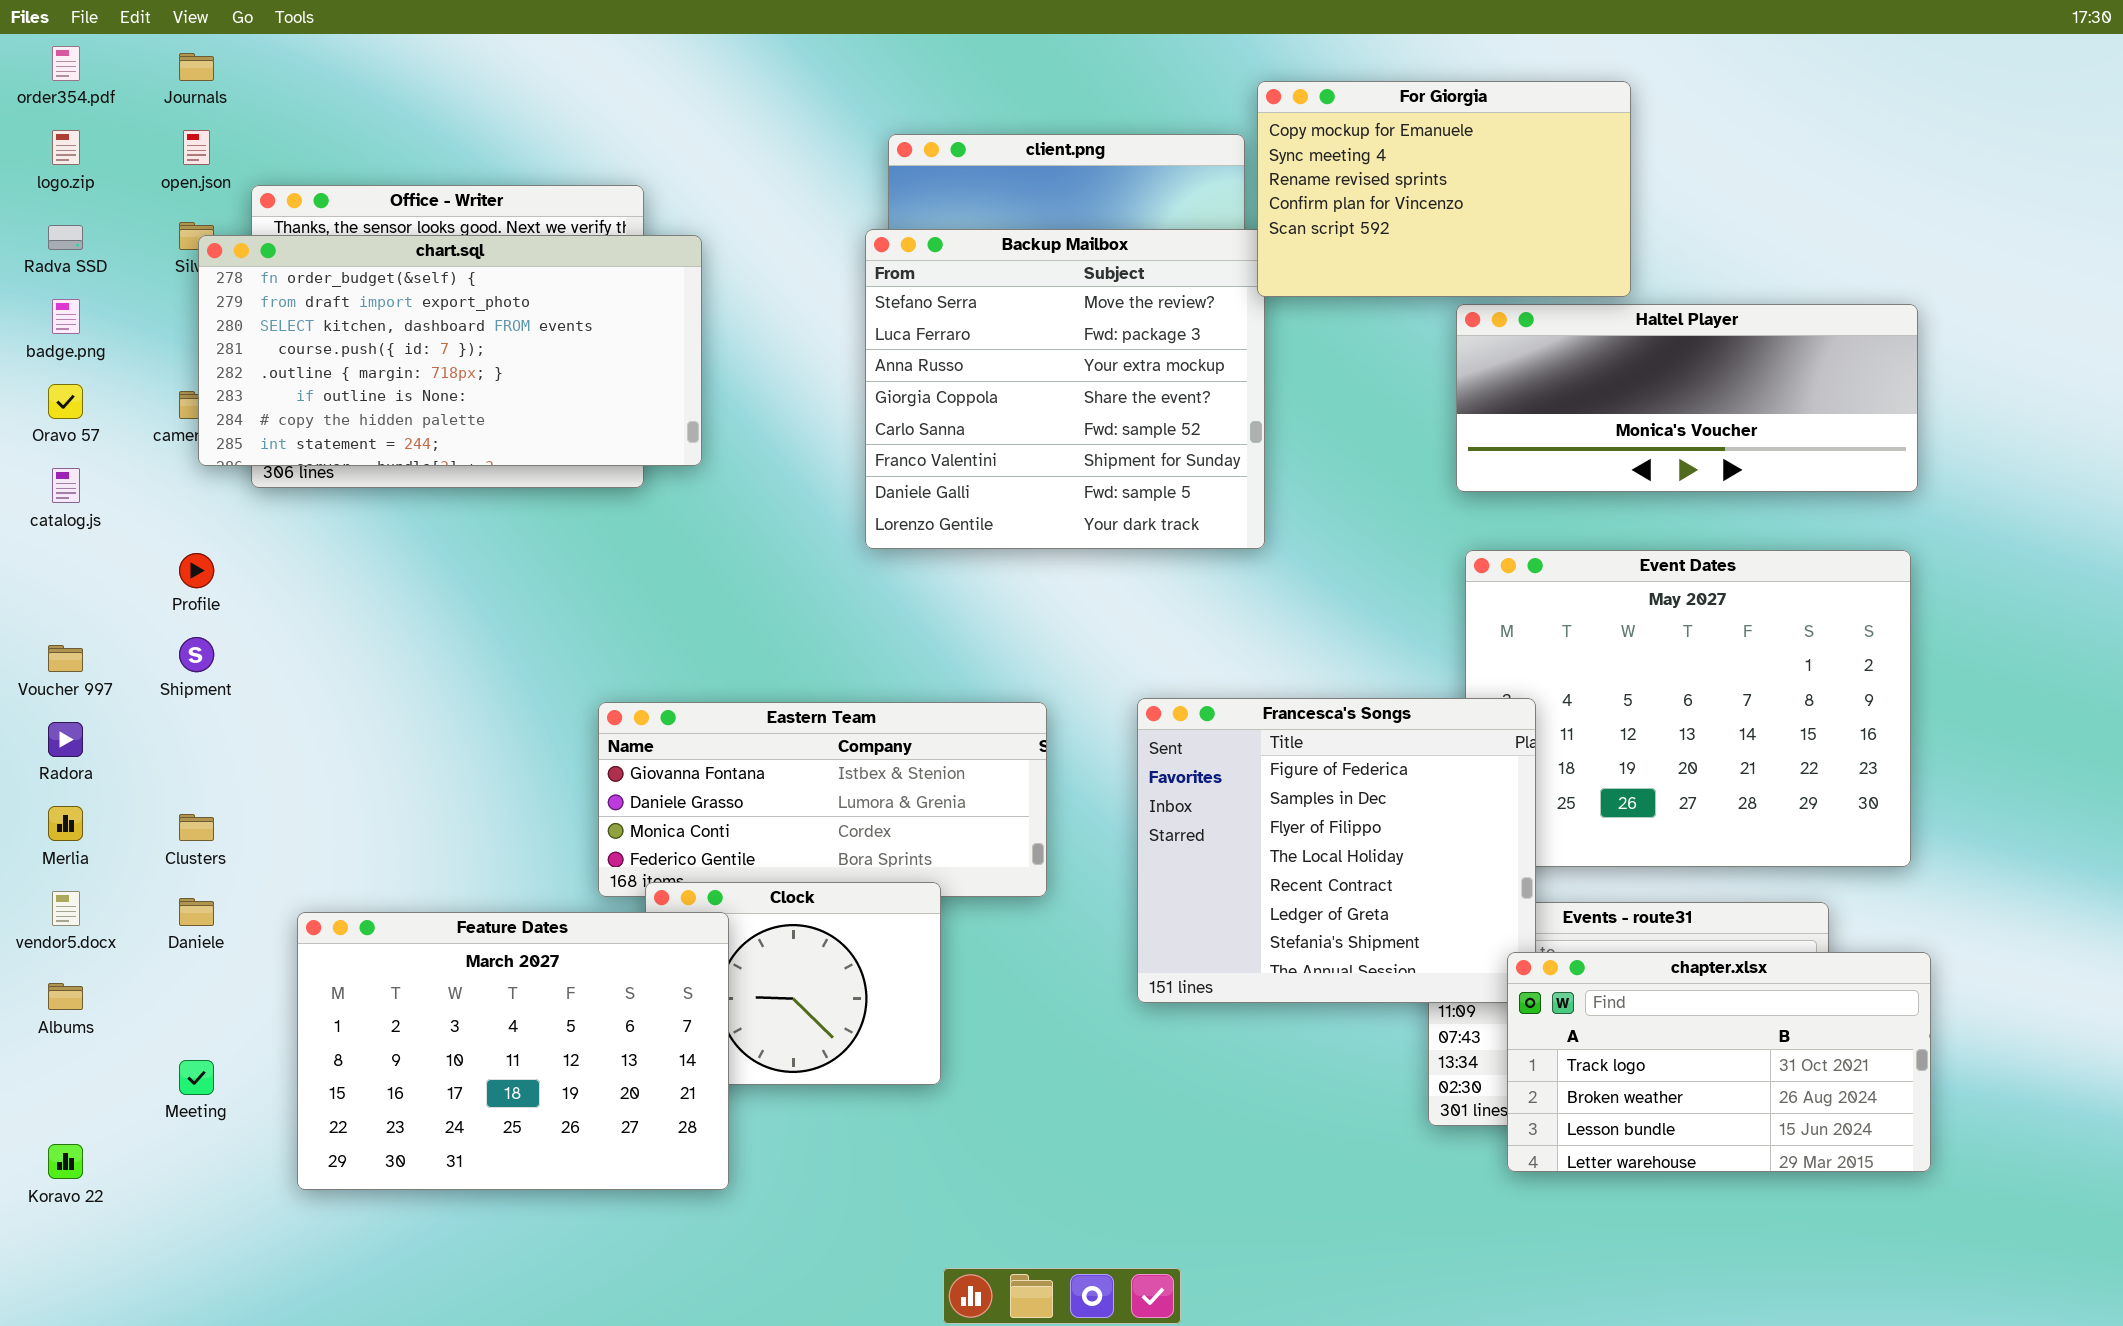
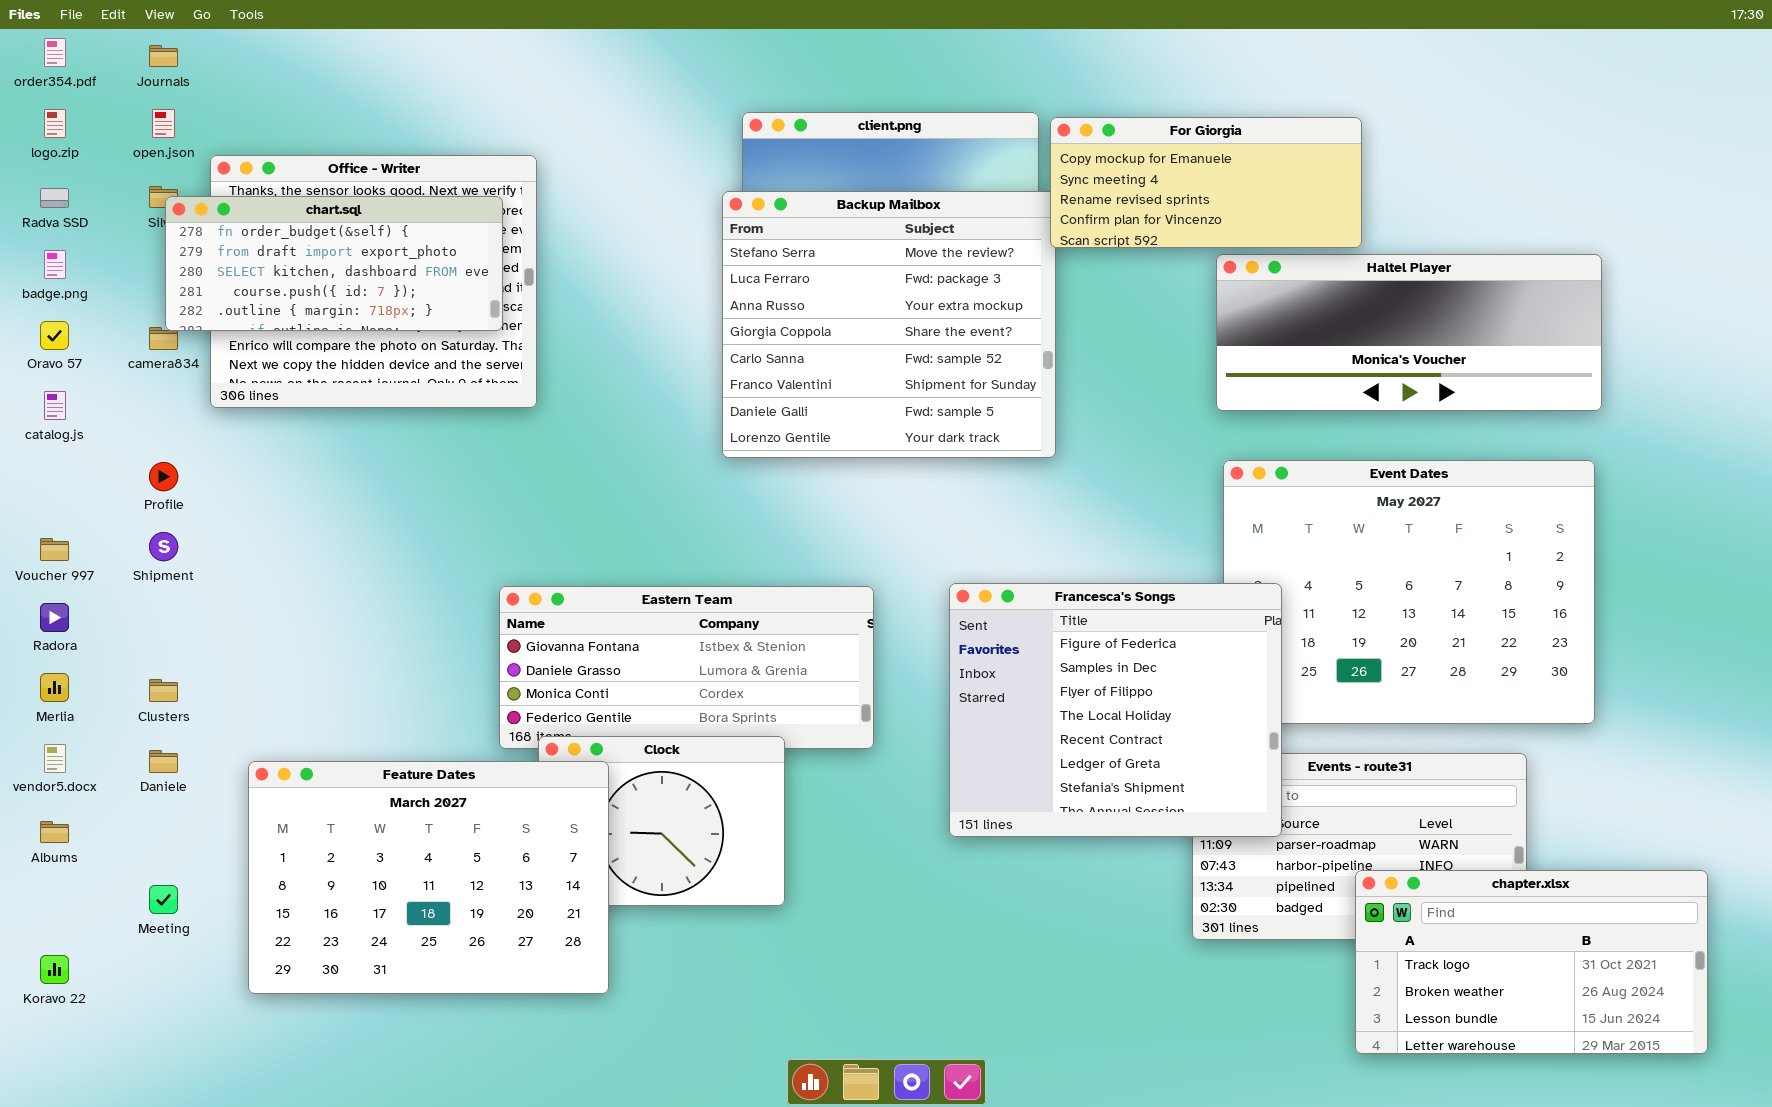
For Giorgia: [1257,81,1631,297] -> [1050,117,1362,248], resized
chart.sql: [198,235,702,466] -> [165,196,503,331], resized
chapter.xlsx: [1507,952,1931,1172] -> [1355,870,1708,1054], moved

